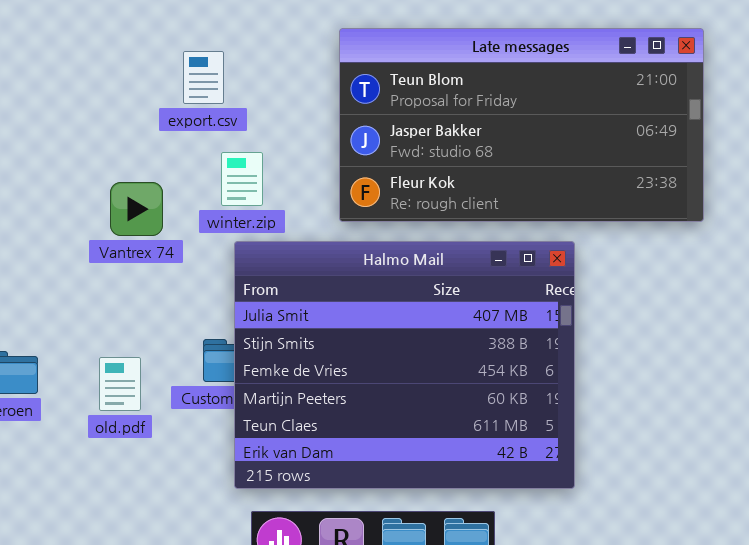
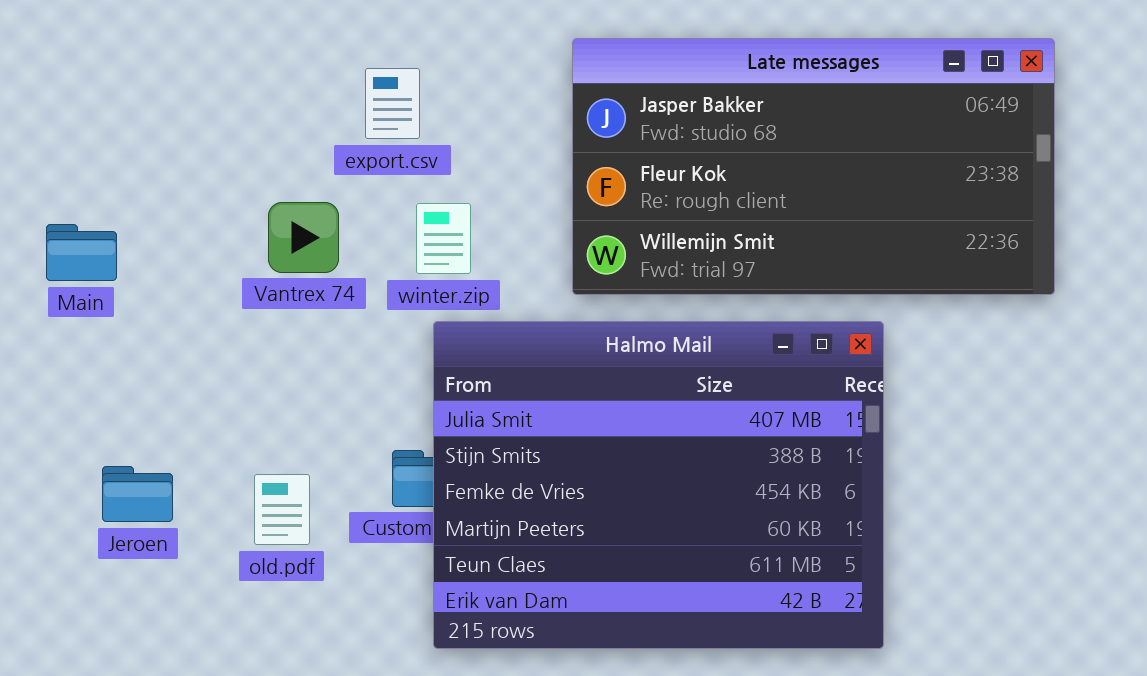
Late messages: [339,28,704,222] -> [572,38,1055,295], scrolled down 1 row
Vantrex 74: [110,182,163,236] -> [268,202,339,273], moved

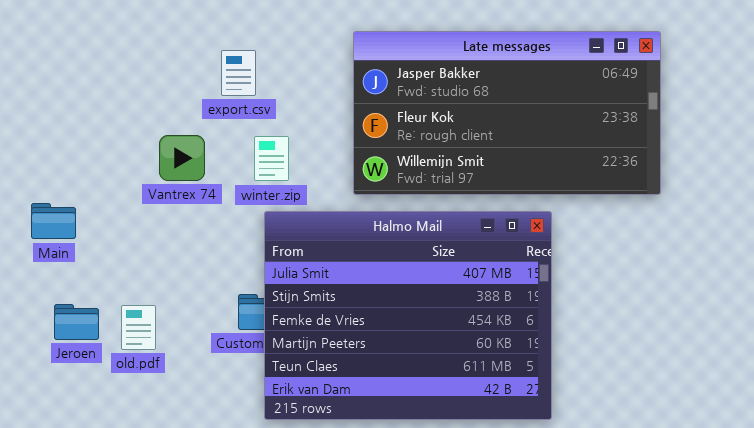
Main: [46,224,117,281] -> [31,203,76,239], moved
old.pdf: [254,474,310,545] -> [121,305,156,350], moved

